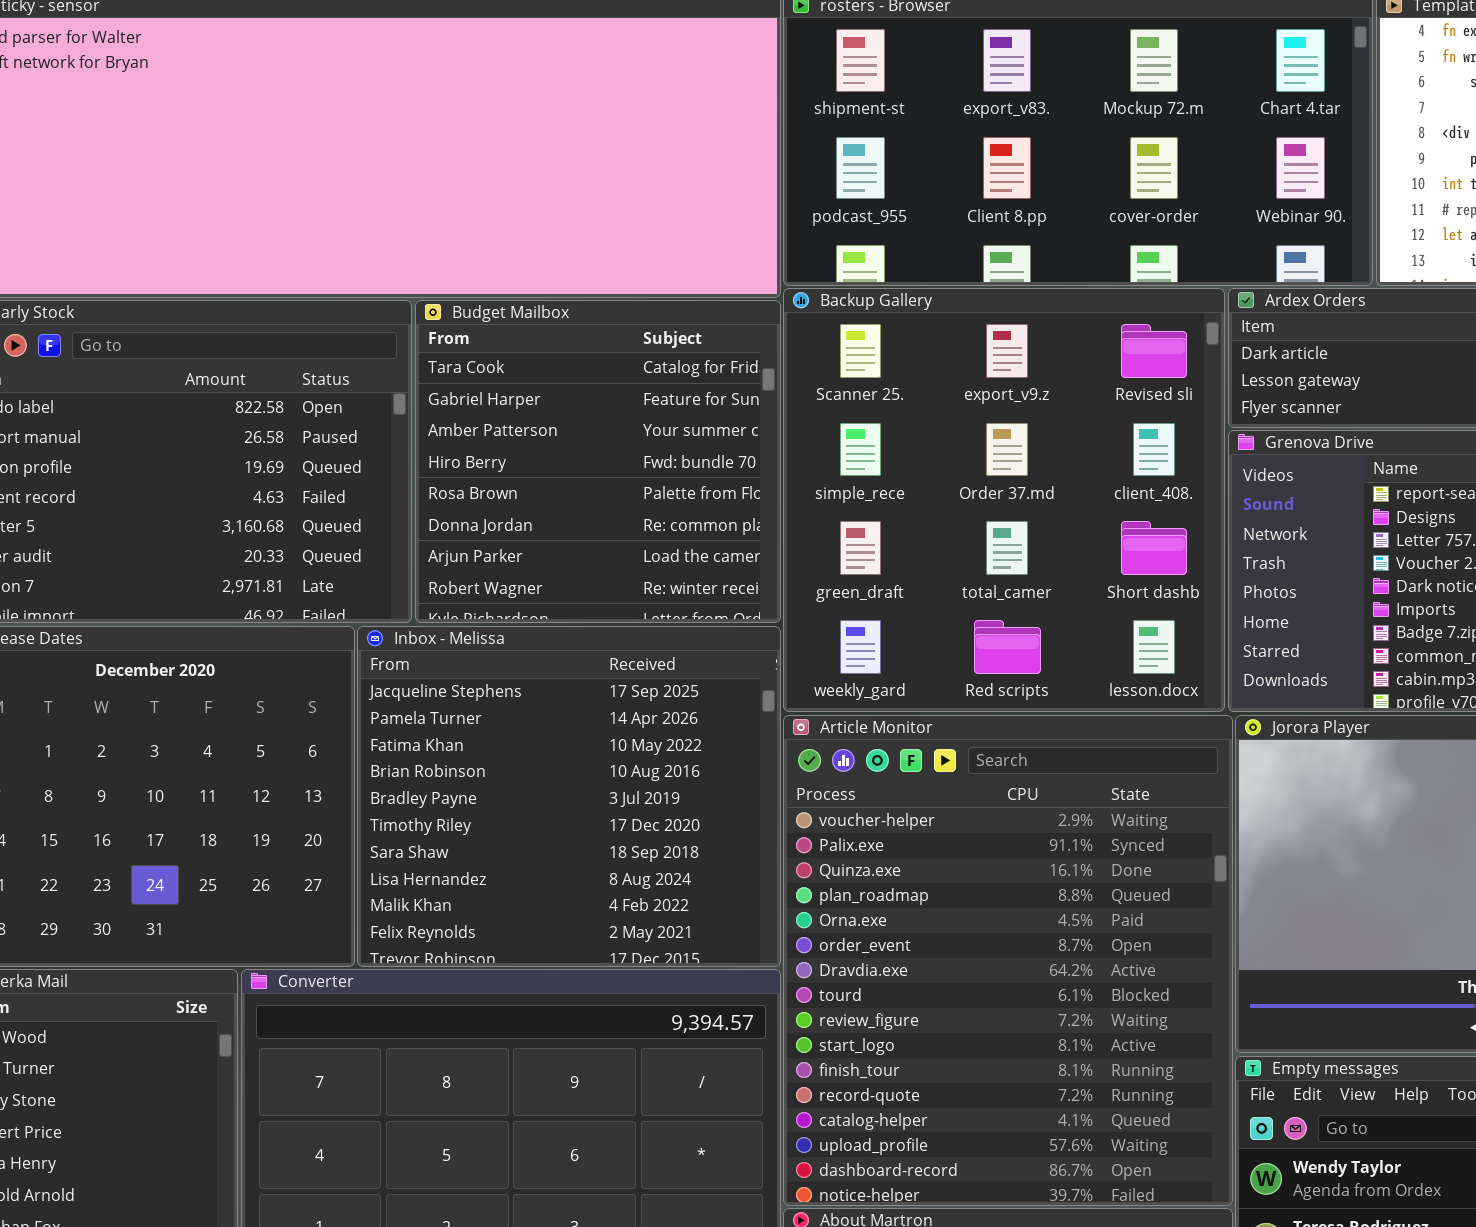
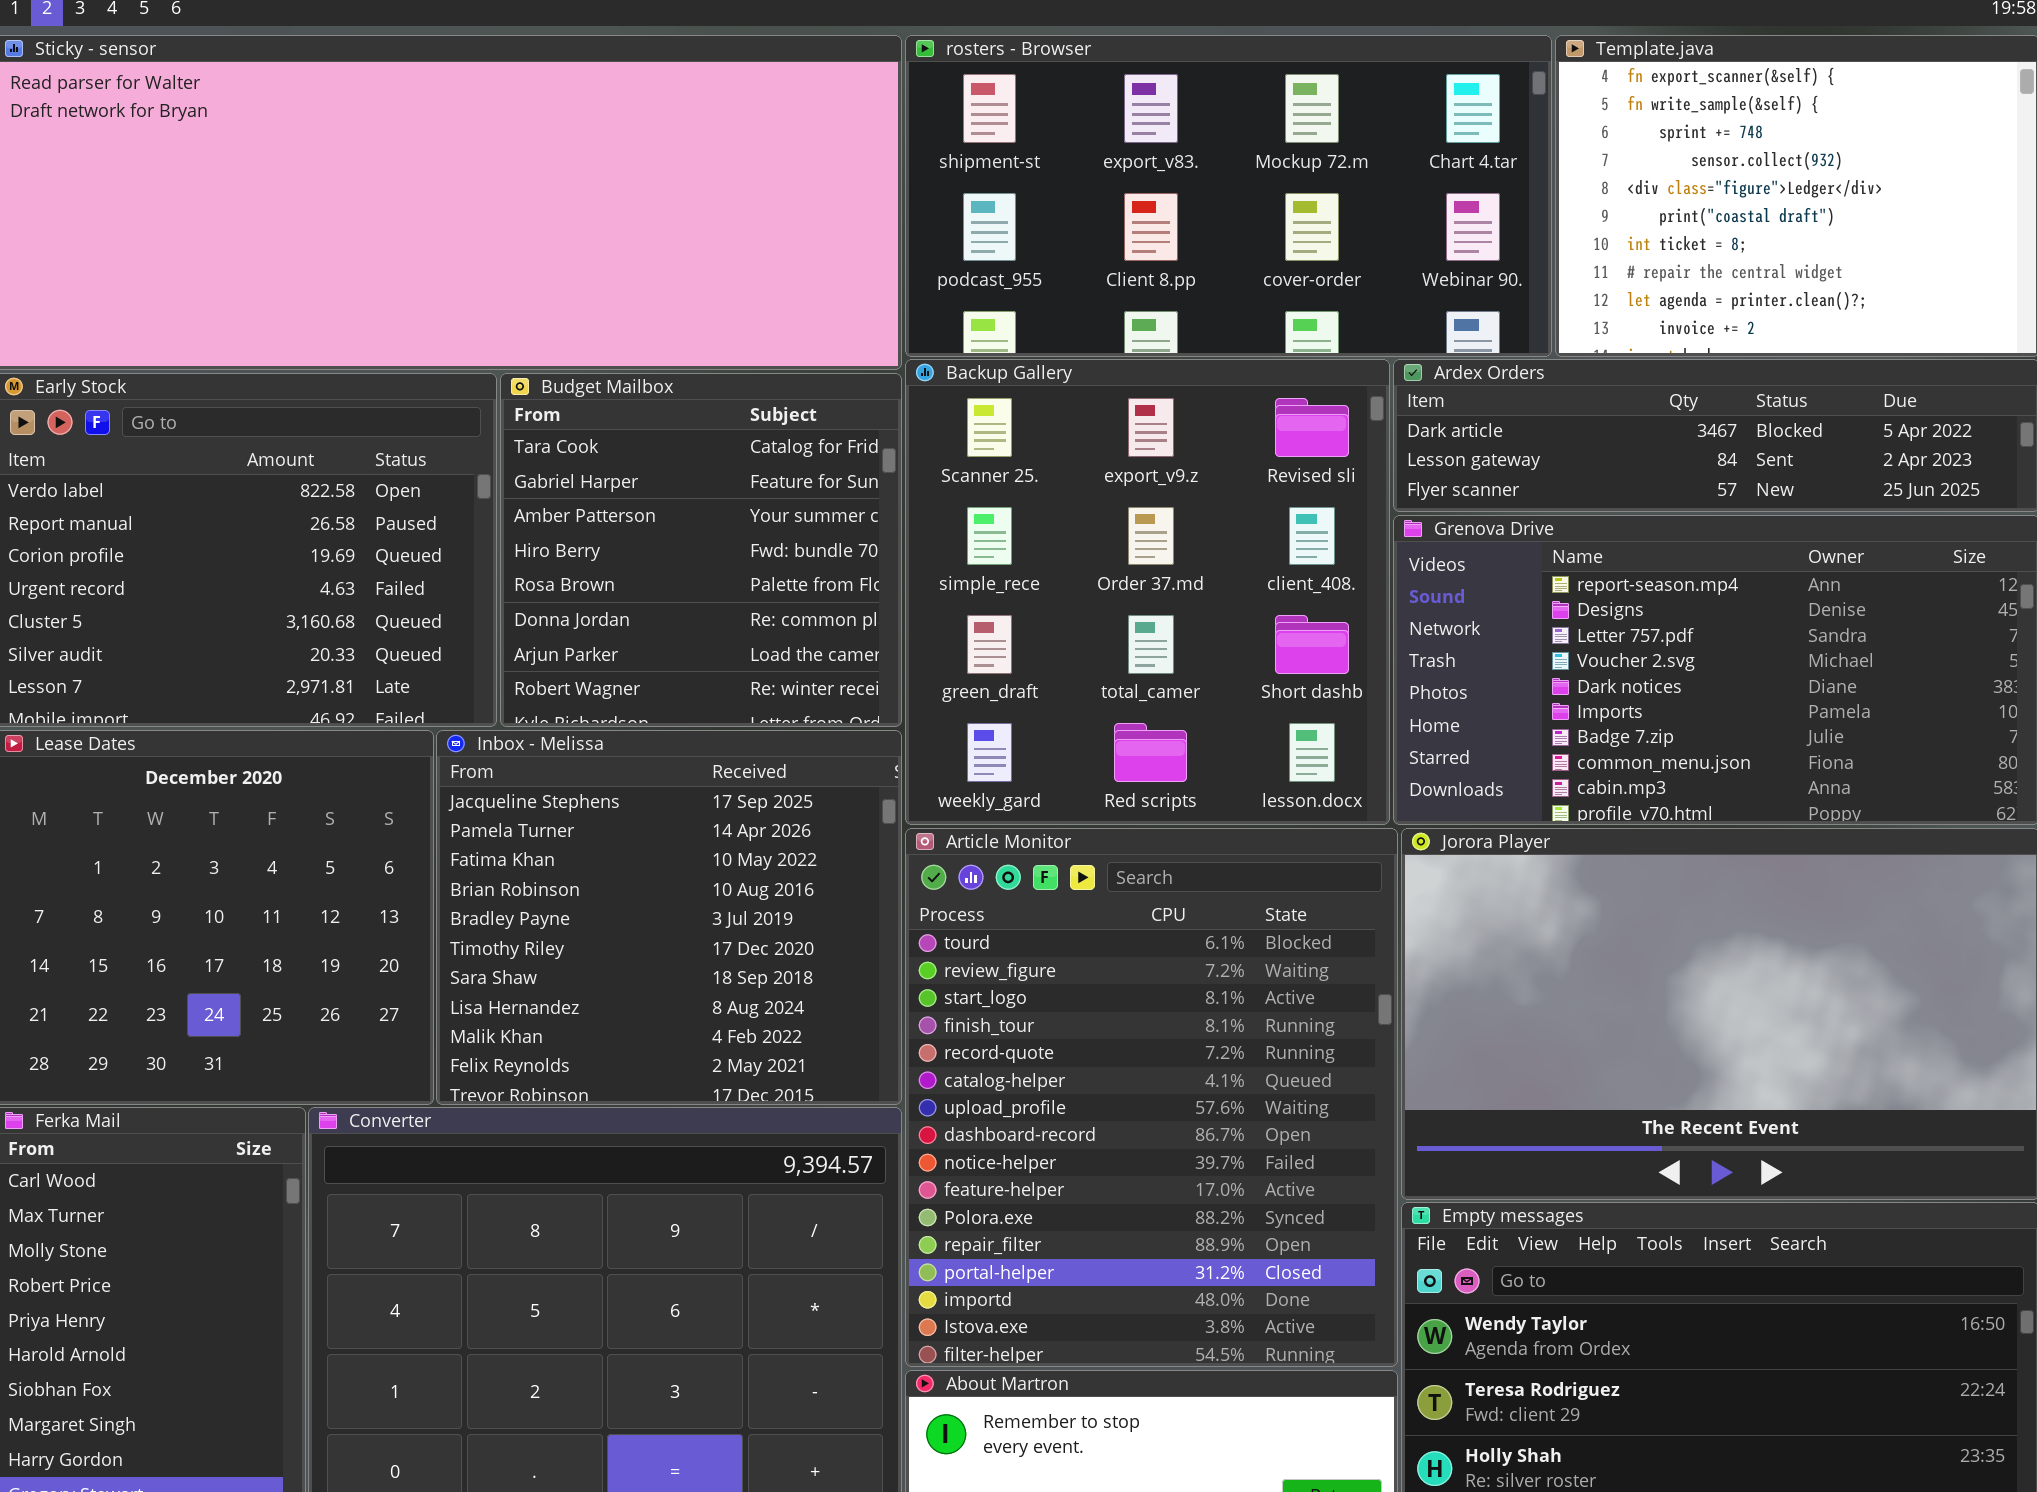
Article Monitor: [783,715,1233,1206] -> [905,828,1398,1367], scrolled down 7 rows

